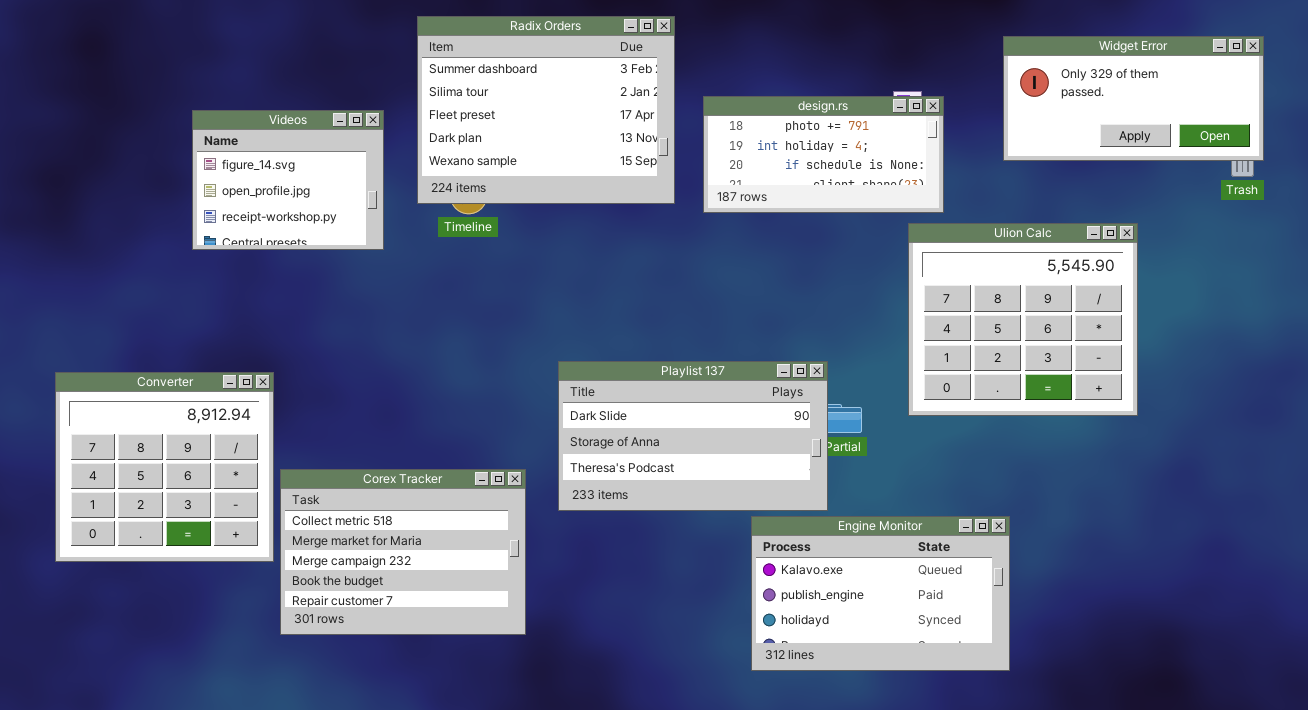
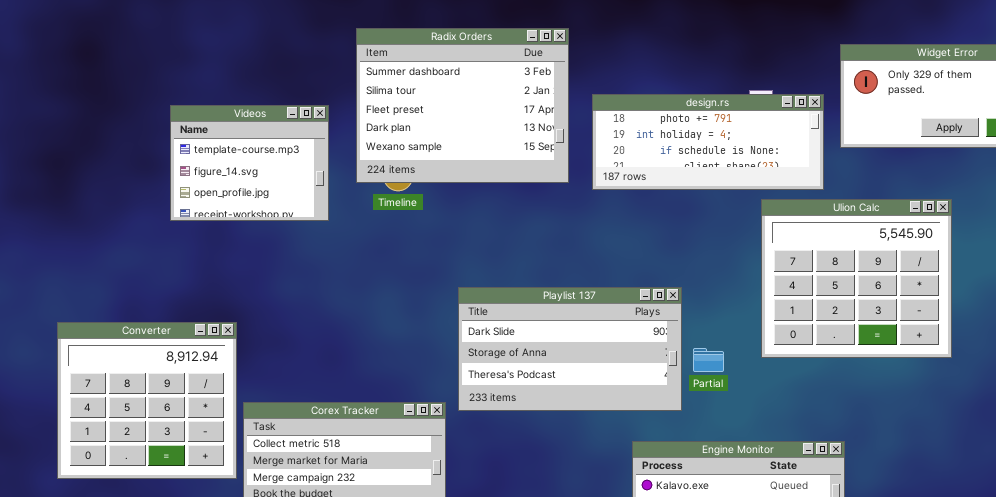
design.rs: [703,96,944,213] -> [592,94,824,190], resized
Videos: [192,110,384,250] -> [170,105,329,221], scrolled up 1 row
Playlist 137: [558,361,828,511] -> [458,287,682,411], moved

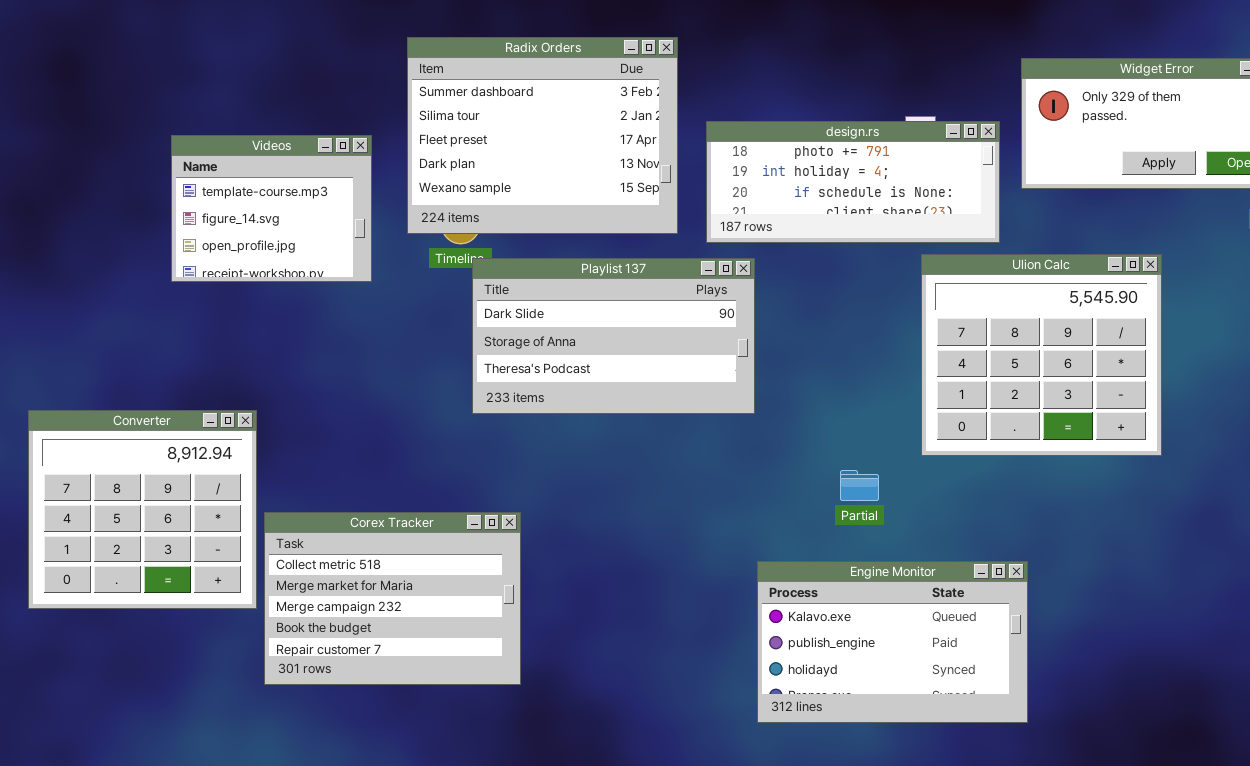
Playlist 137: [458,287,682,411] -> [472,258,755,414], moved
Partial: [693,348,724,372] -> [840,470,879,501], moved

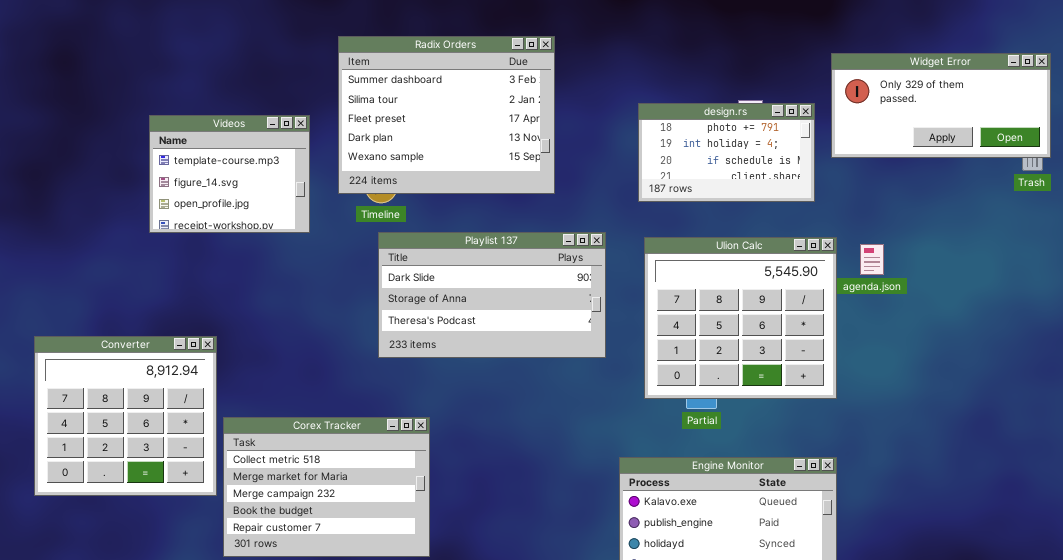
design.rs: [706,121,1000,243] -> [638,103,815,202], resized
Ulion Calc: [921,254,1162,456] -> [644,237,837,399], moved
Playlist 137: [472,258,755,414] -> [378,232,606,358], moved

